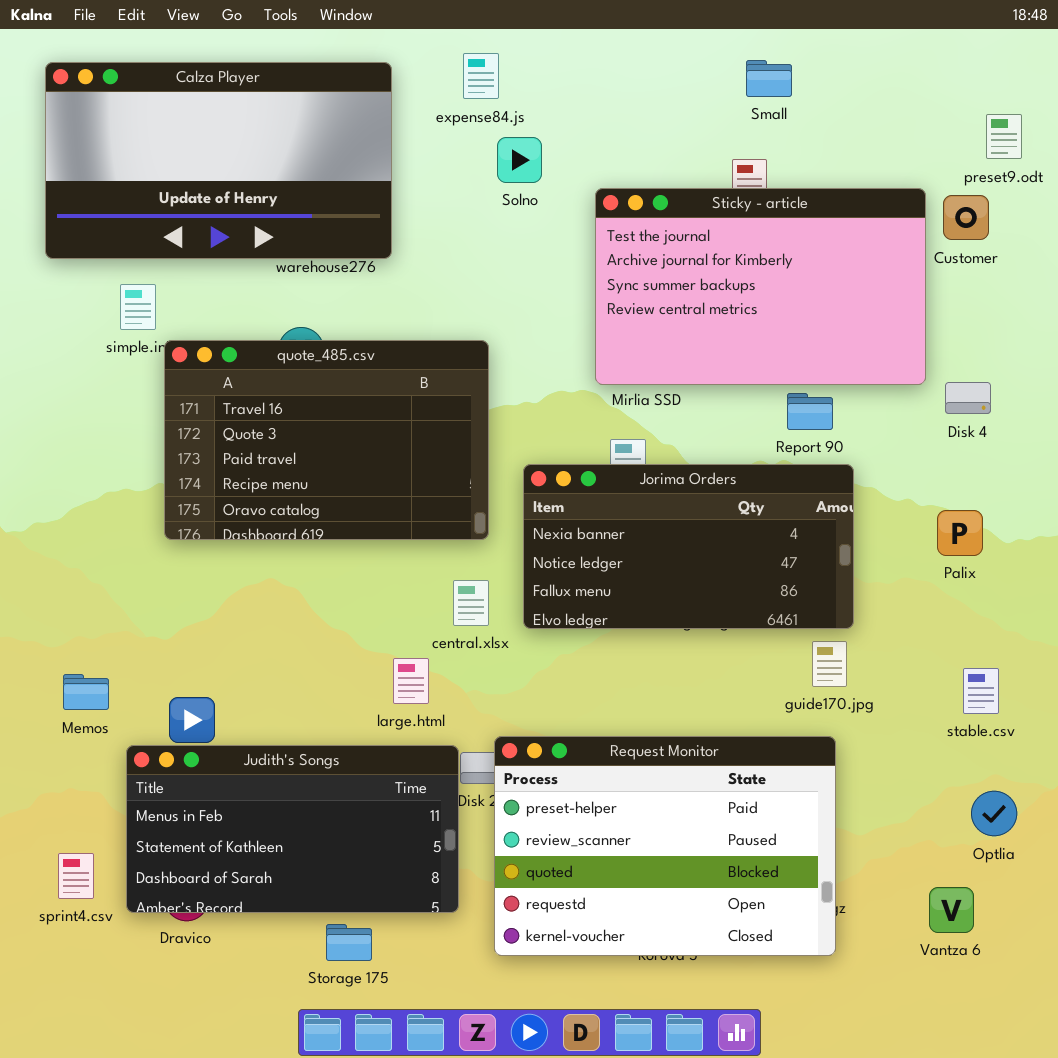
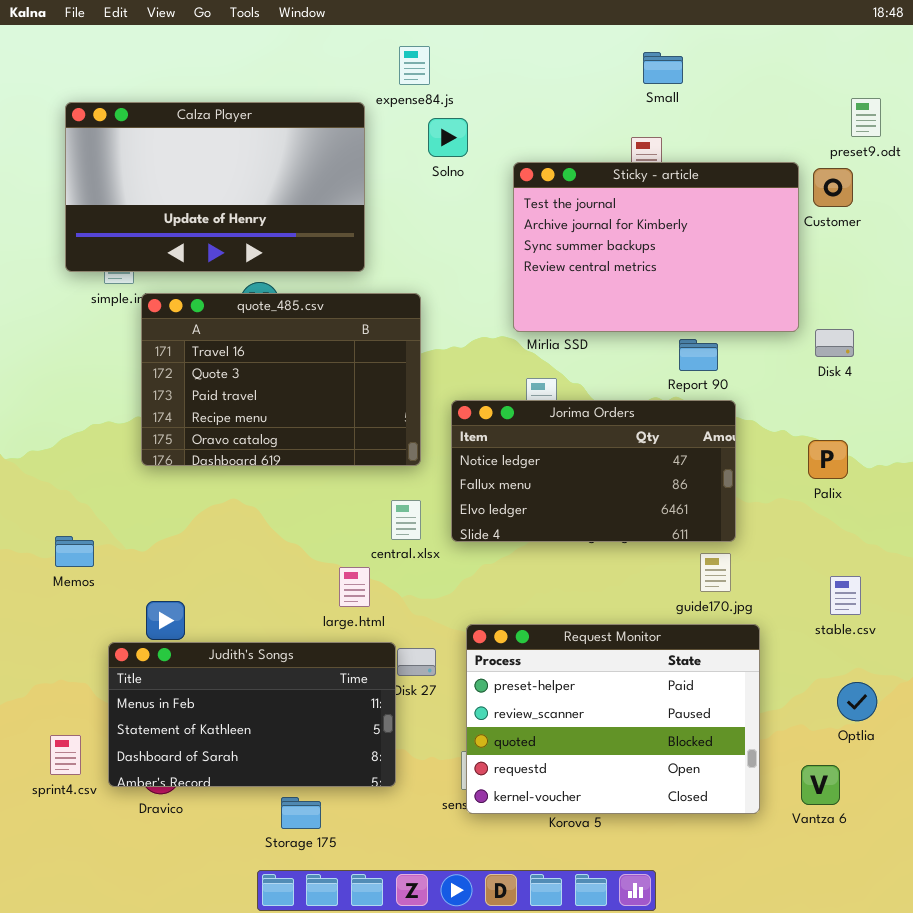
Calza Player: [45,62,392,259] -> [65,102,365,272], moved
Jorima Orders: [523,464,854,629] -> [451,400,736,542], scrolled down 1 row
Memos: [63,674,109,710] -> [55,536,94,567], moved
Request Monitor: [494,736,836,956] -> [466,624,760,814], moved

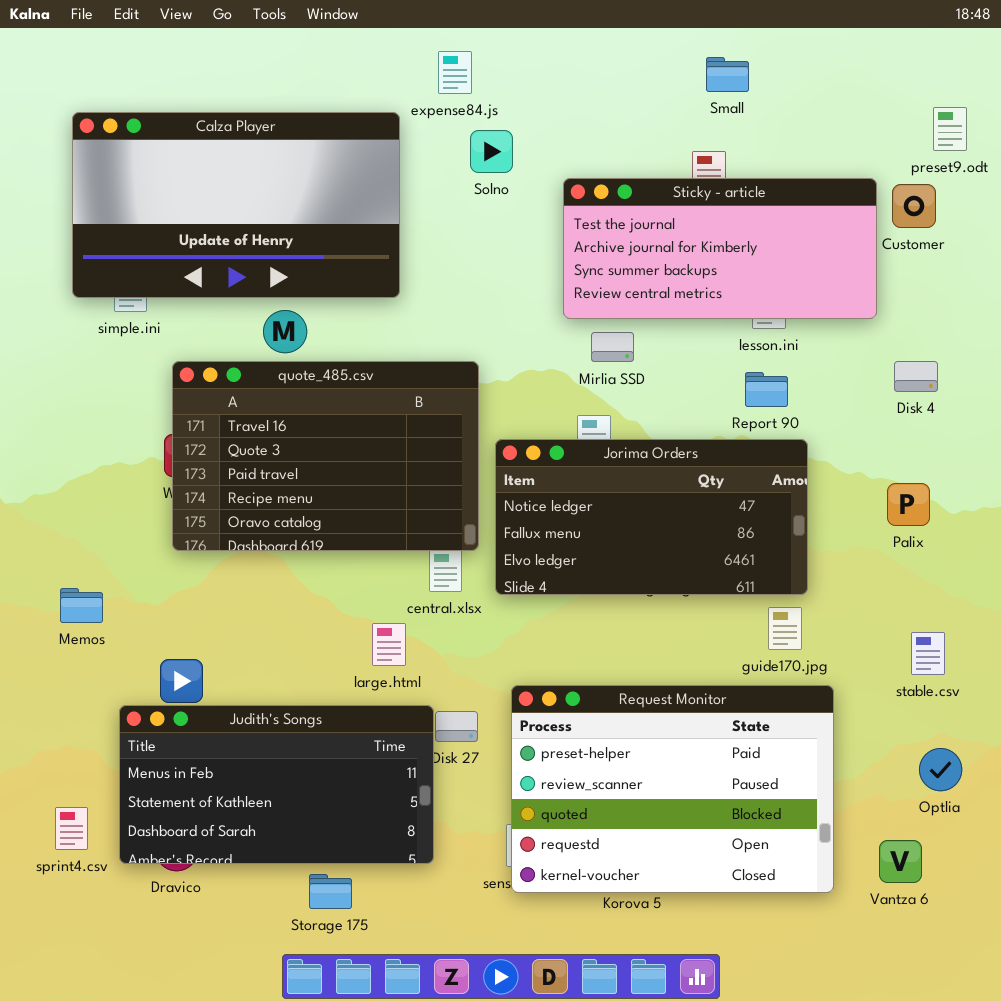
Sticky - article: [513,162,799,332] -> [563,178,877,319], resized
quote_485.csv: [141,293,421,466] -> [172,361,479,551], moved

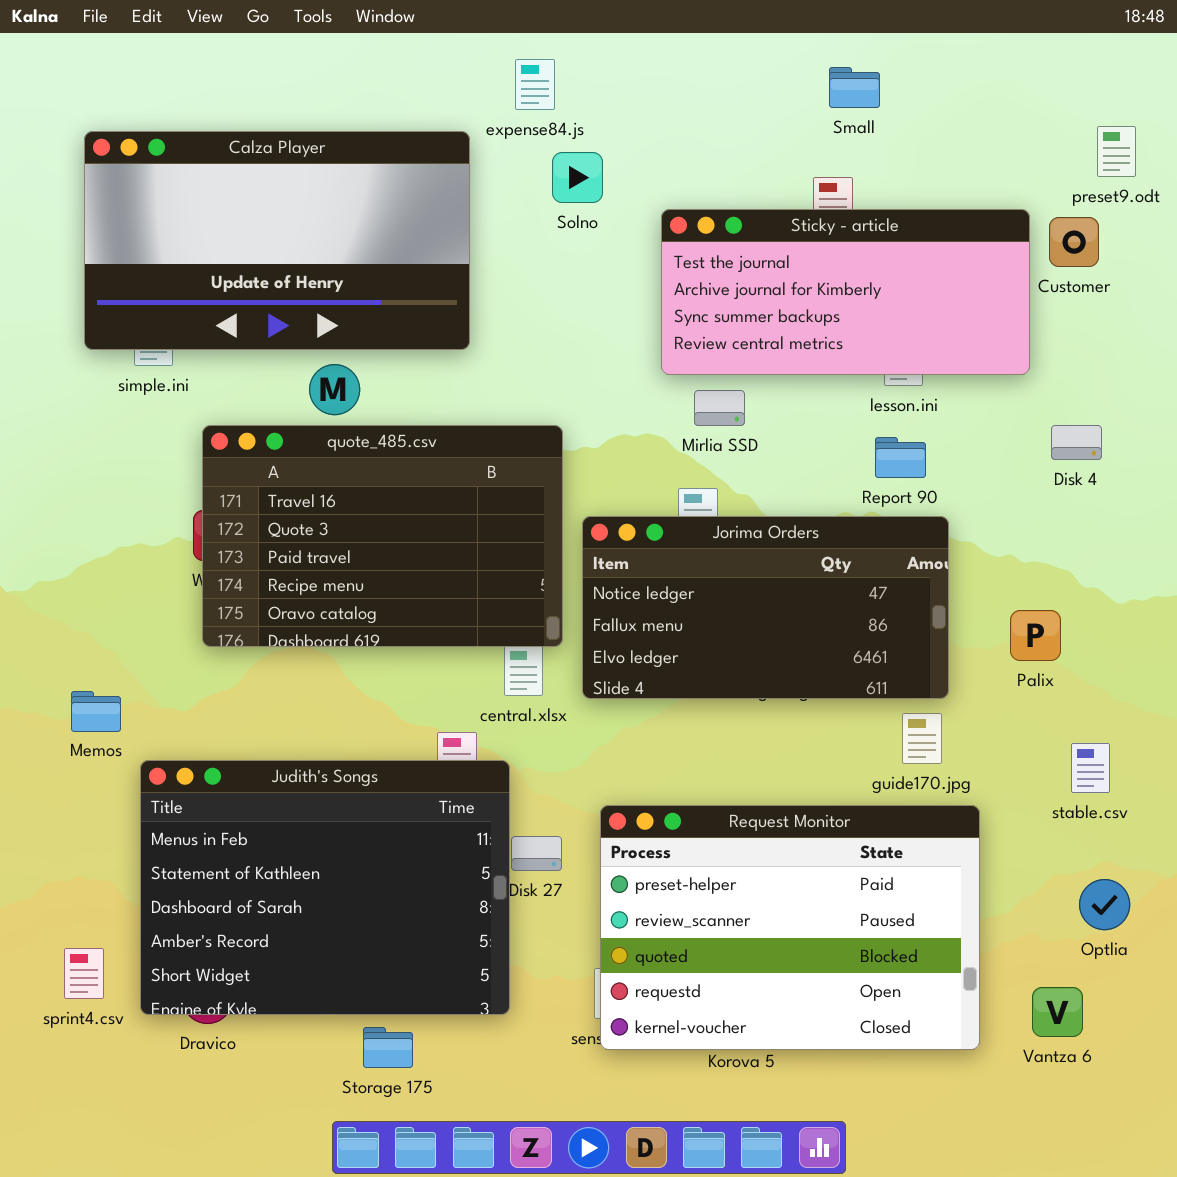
Palix: [887,483,930,526] -> [1010,610,1061,661], moved
Judith's Songs: [119,705,434,864] -> [140,760,510,1015], resized

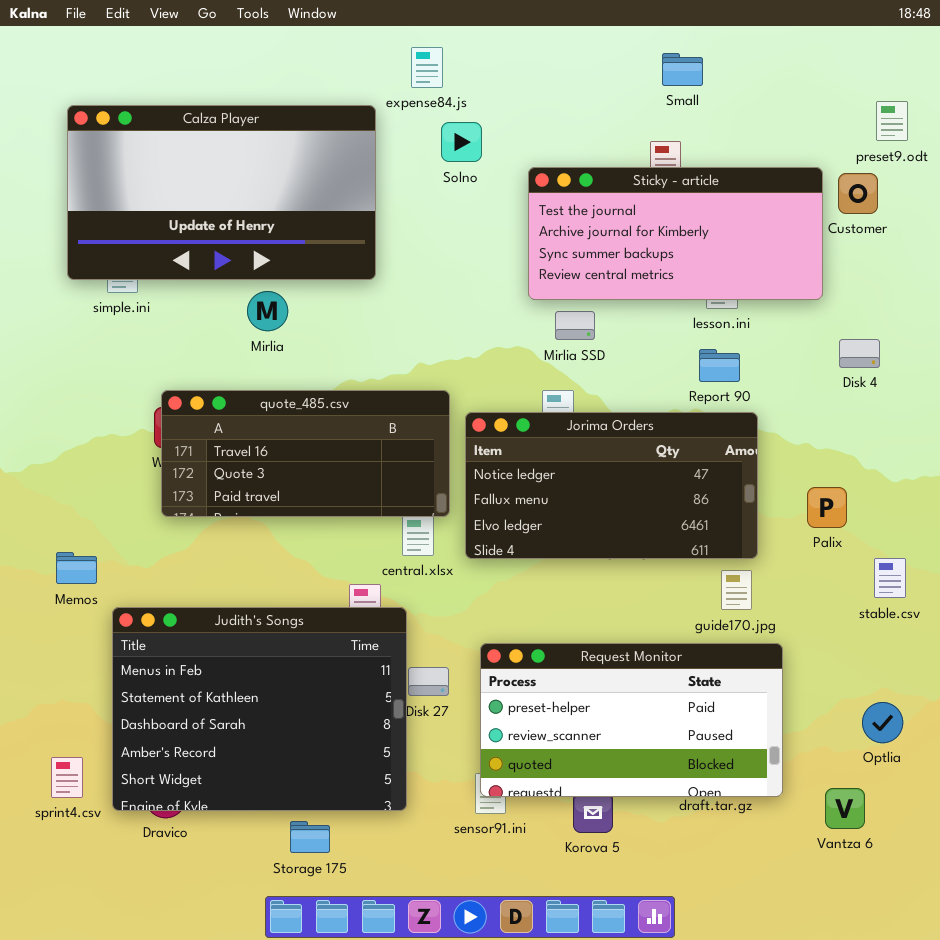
quote_485.csv: [202,425,563,647] -> [161,390,450,517], resized
stable.csv: [1071,743,1110,793] -> [874,558,906,598], moved
Request Monitor: [600,805,980,1050] -> [480,643,783,797], resized

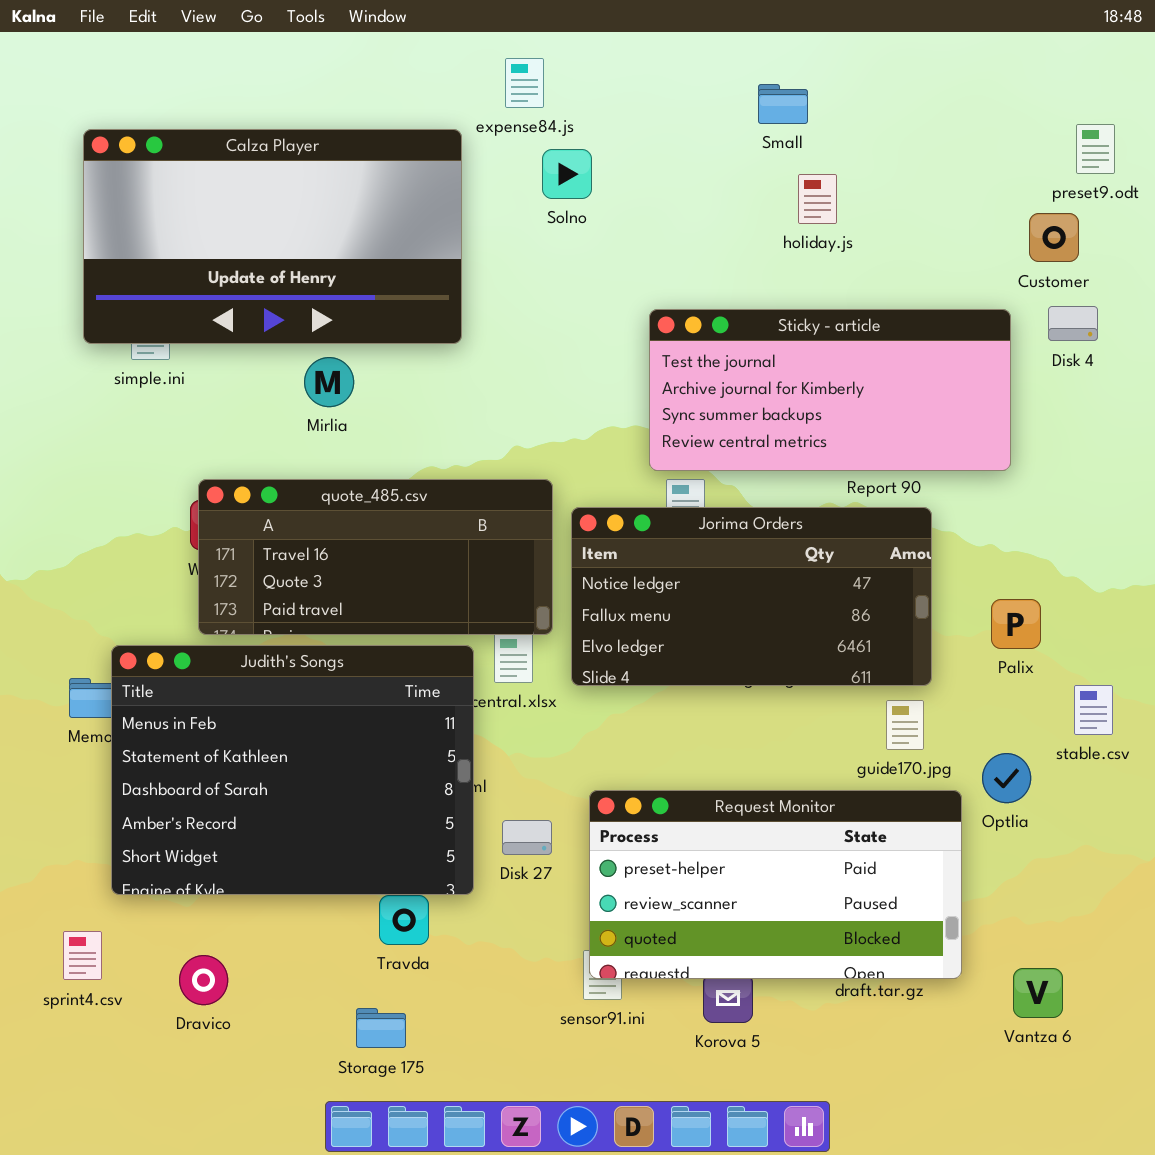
Small: [662,53,703,86] -> [758,84,808,124], moved
Sticky - article: [528,167,823,300] -> [649,309,1011,471], moved
Disk 4: [839,339,880,368] -> [1048,306,1098,341], moved
Judith's Songs: [112,607,407,811] -> [111,645,474,895], moved
Optlia: [862,702,903,743] -> [982,753,1031,803], moved

